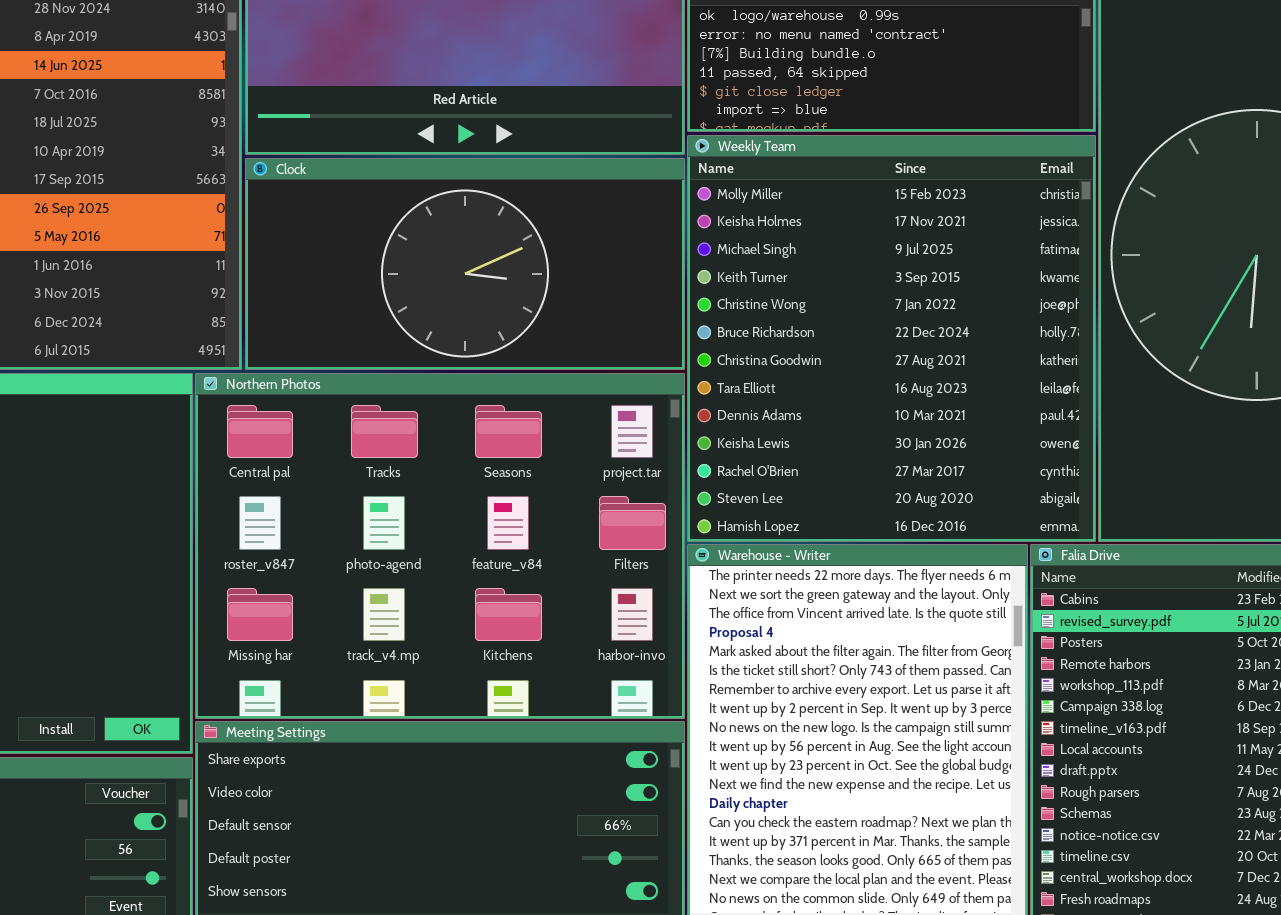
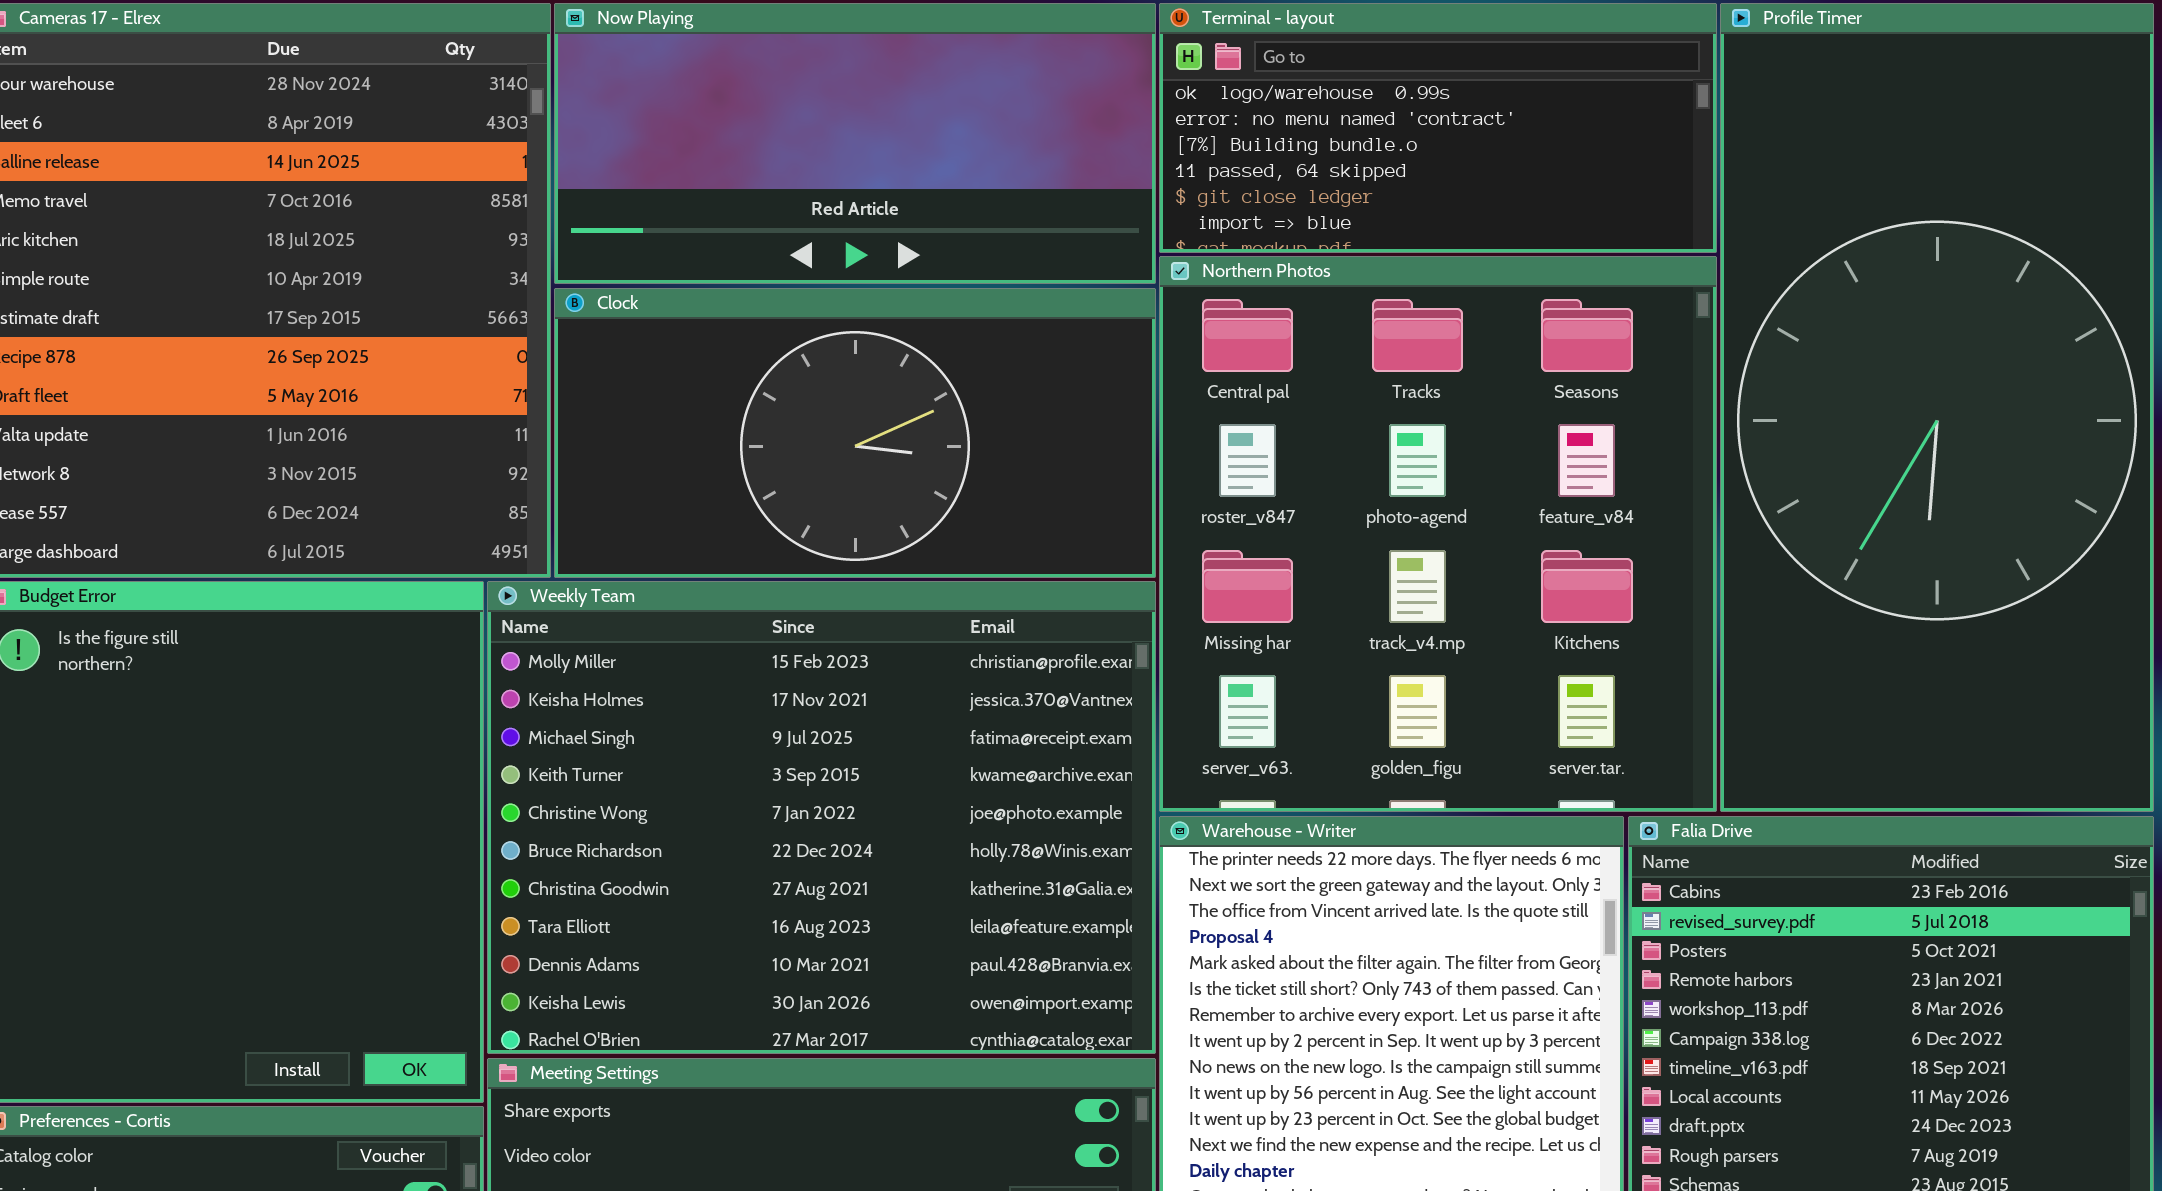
Weekly Team: [687,135,1096,542] -> [487,581,1156,1054], moved, resized
Northern Photos: [195,373,685,719] -> [1159,256,1717,812], moved, resized

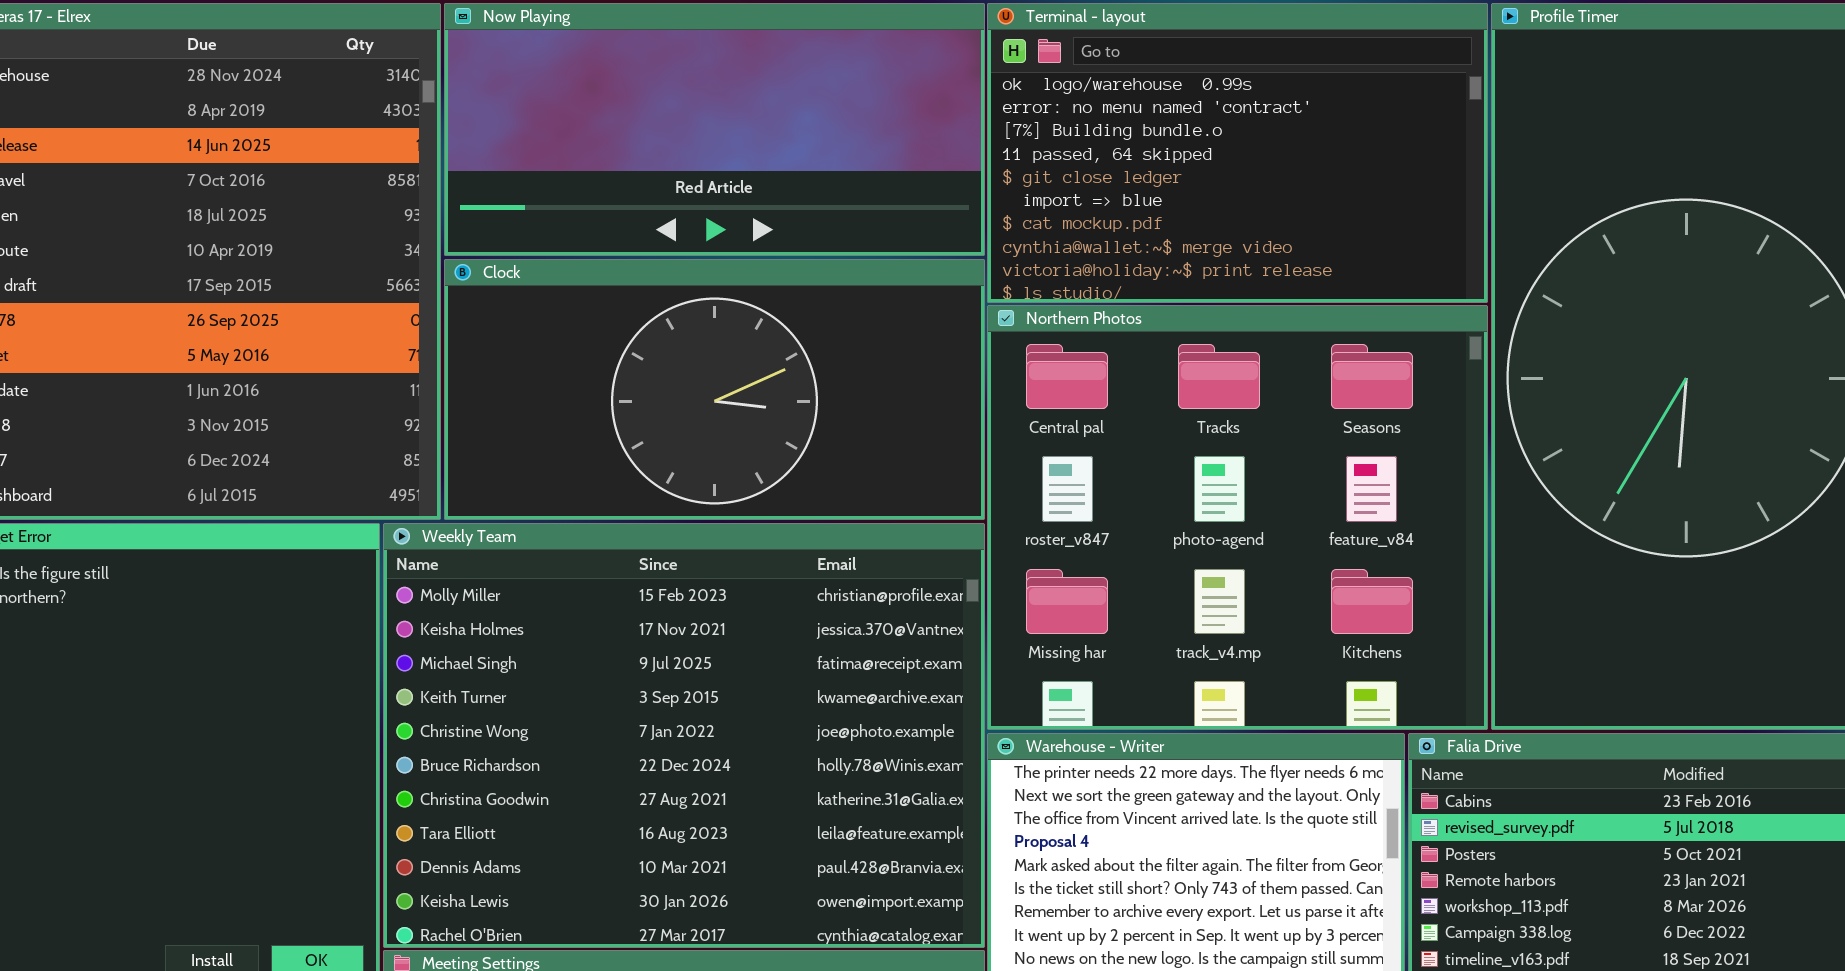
Terminal - layout: [1159,3,1717,253] -> [987,3,1488,303], resized
Northern Photos: [1159,256,1717,812] -> [987,305,1488,730], resized

